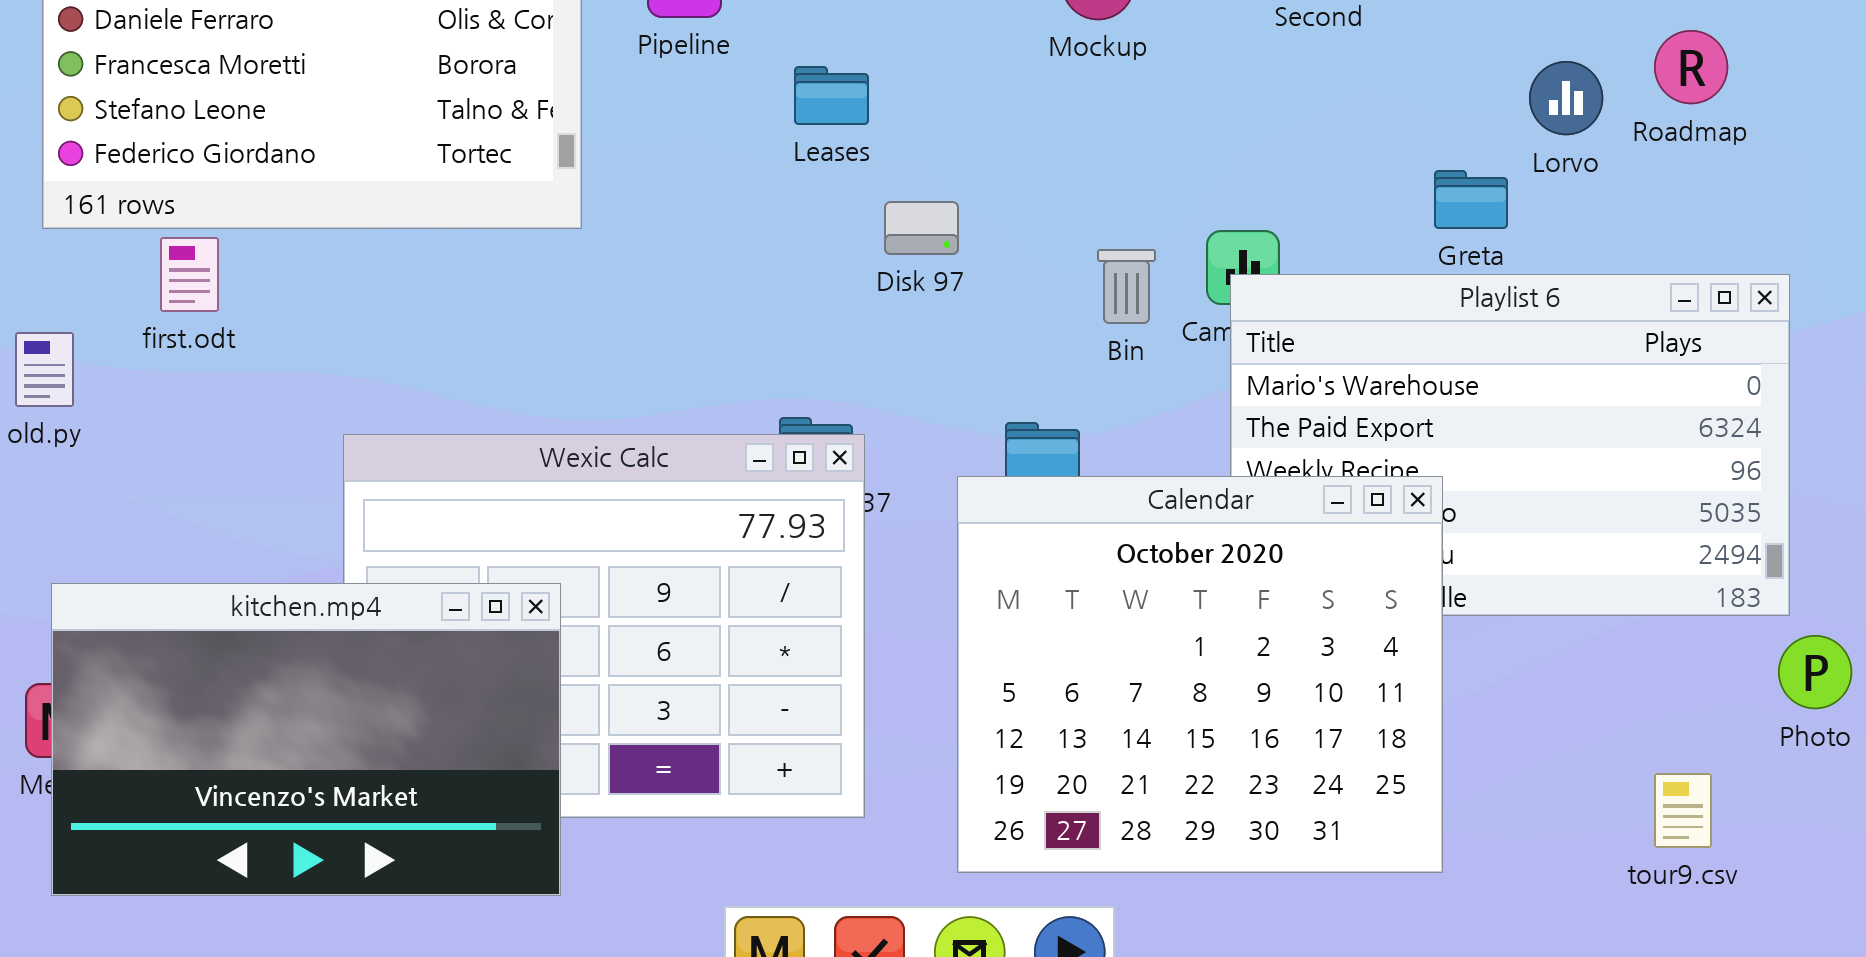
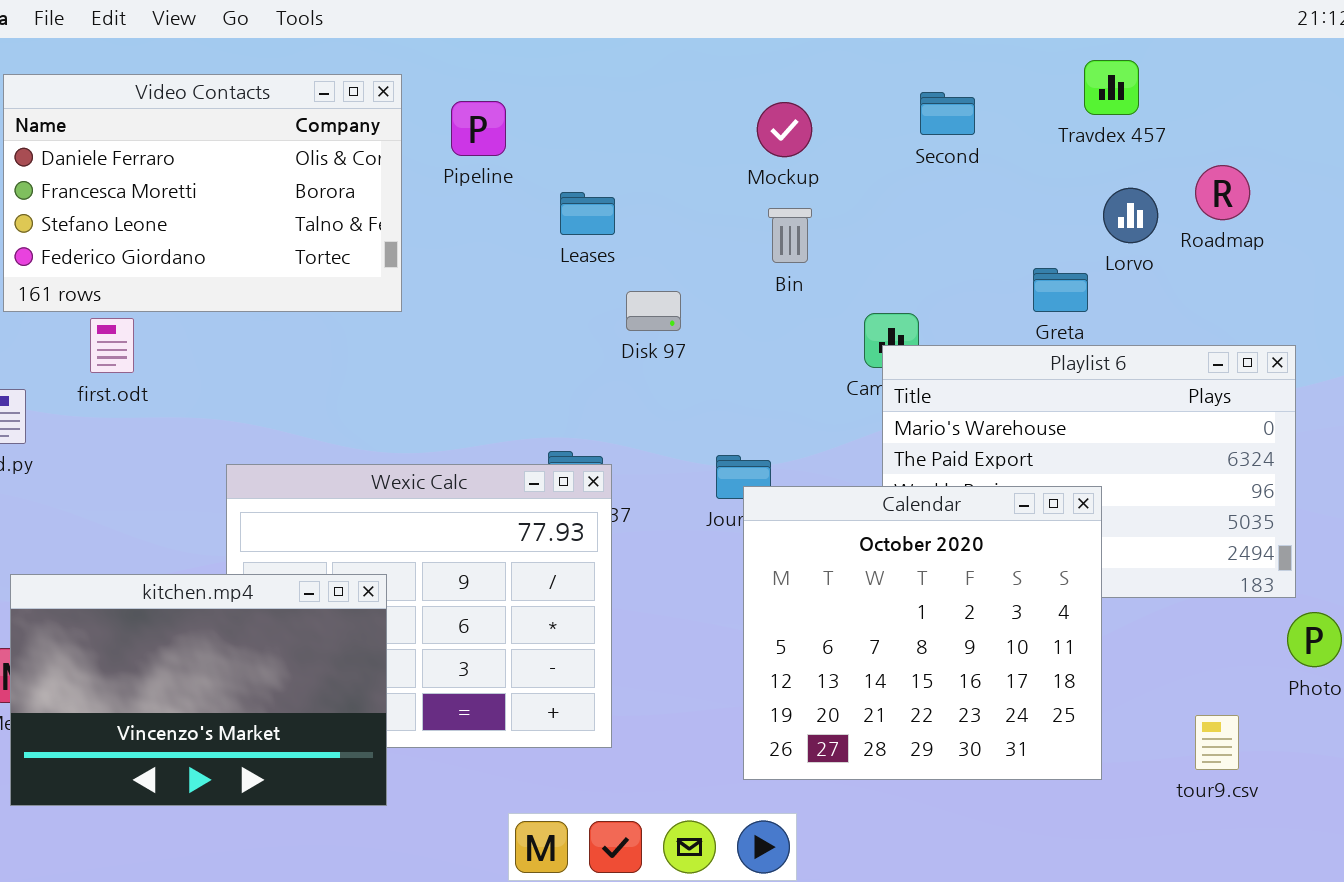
Bin: [1097,249,1156,324] -> [768,208,812,263], moved
Calendar: [957,476,1443,873] -> [743,486,1102,780], moved

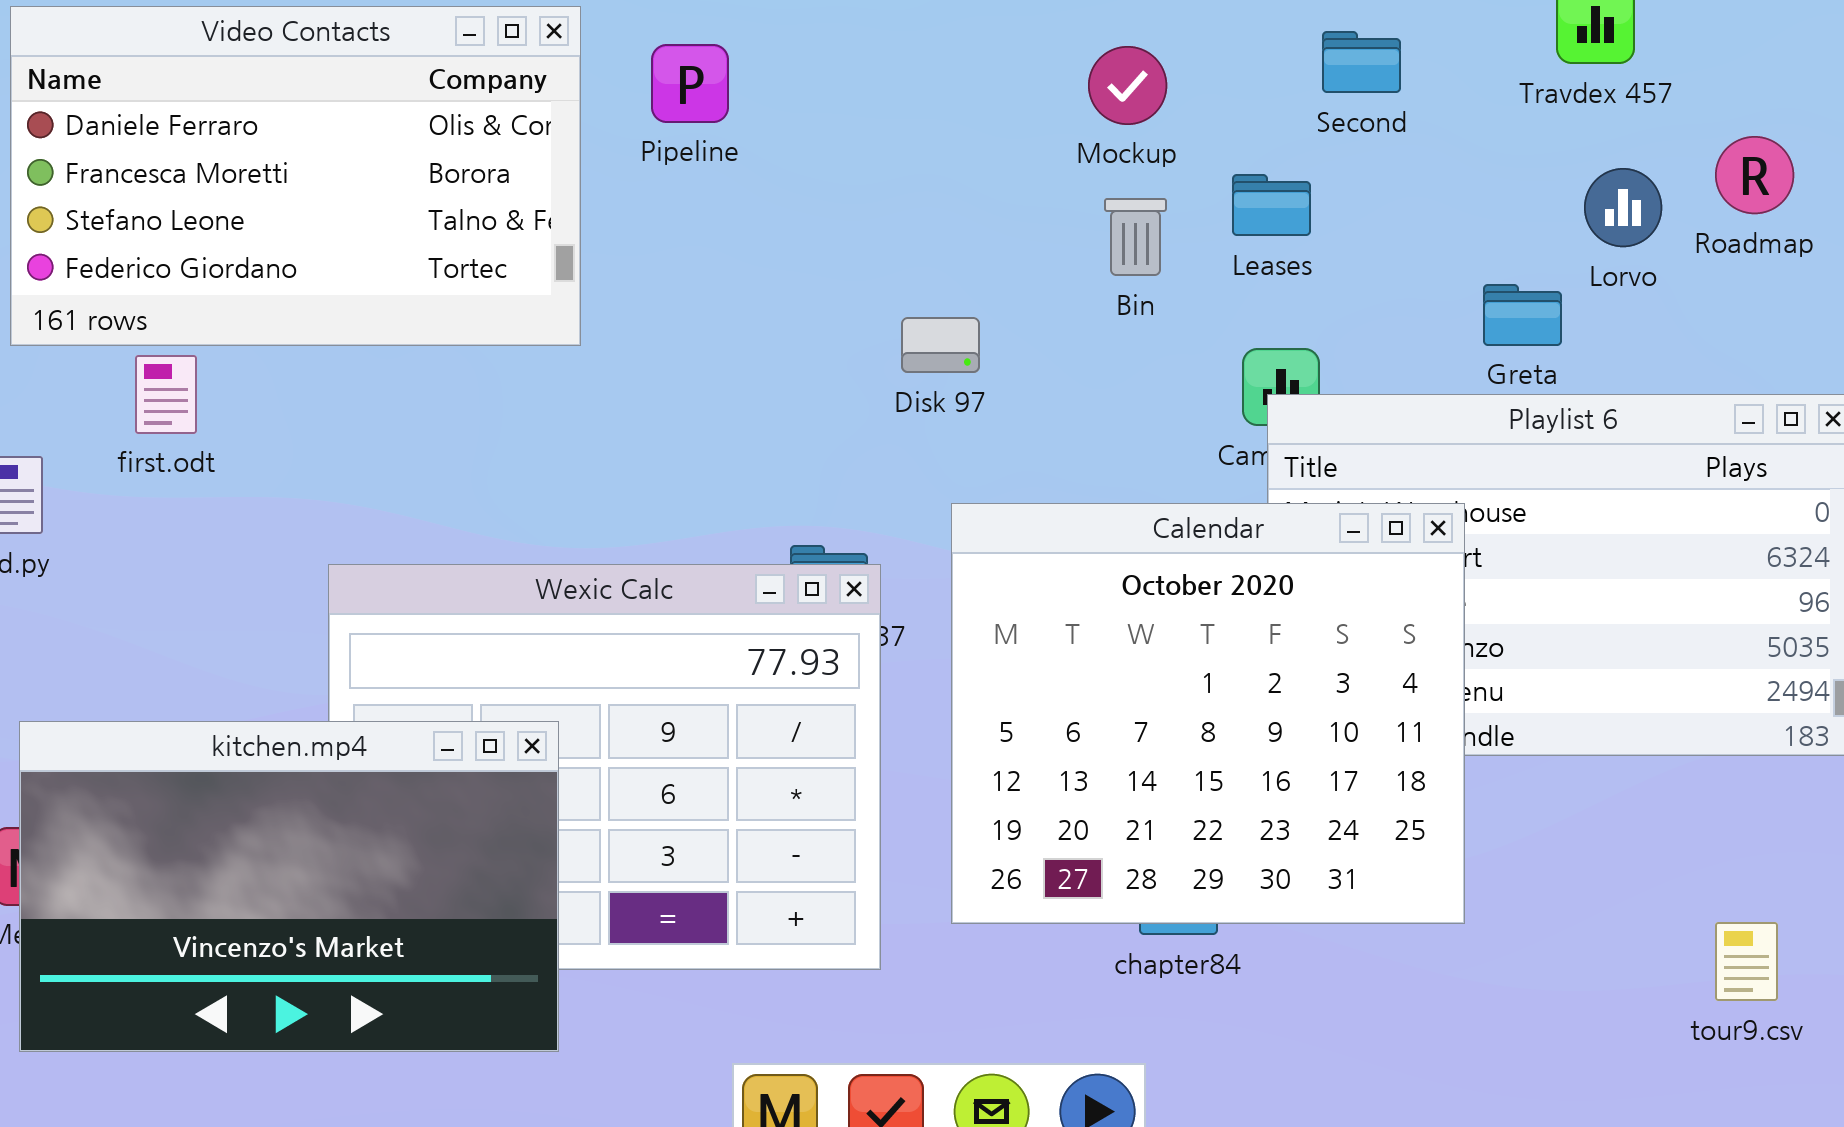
Leases: [560,192,615,235] -> [1232,174,1311,236], moved
Calendar: [743,486,1102,780] -> [951,503,1465,924], moved

